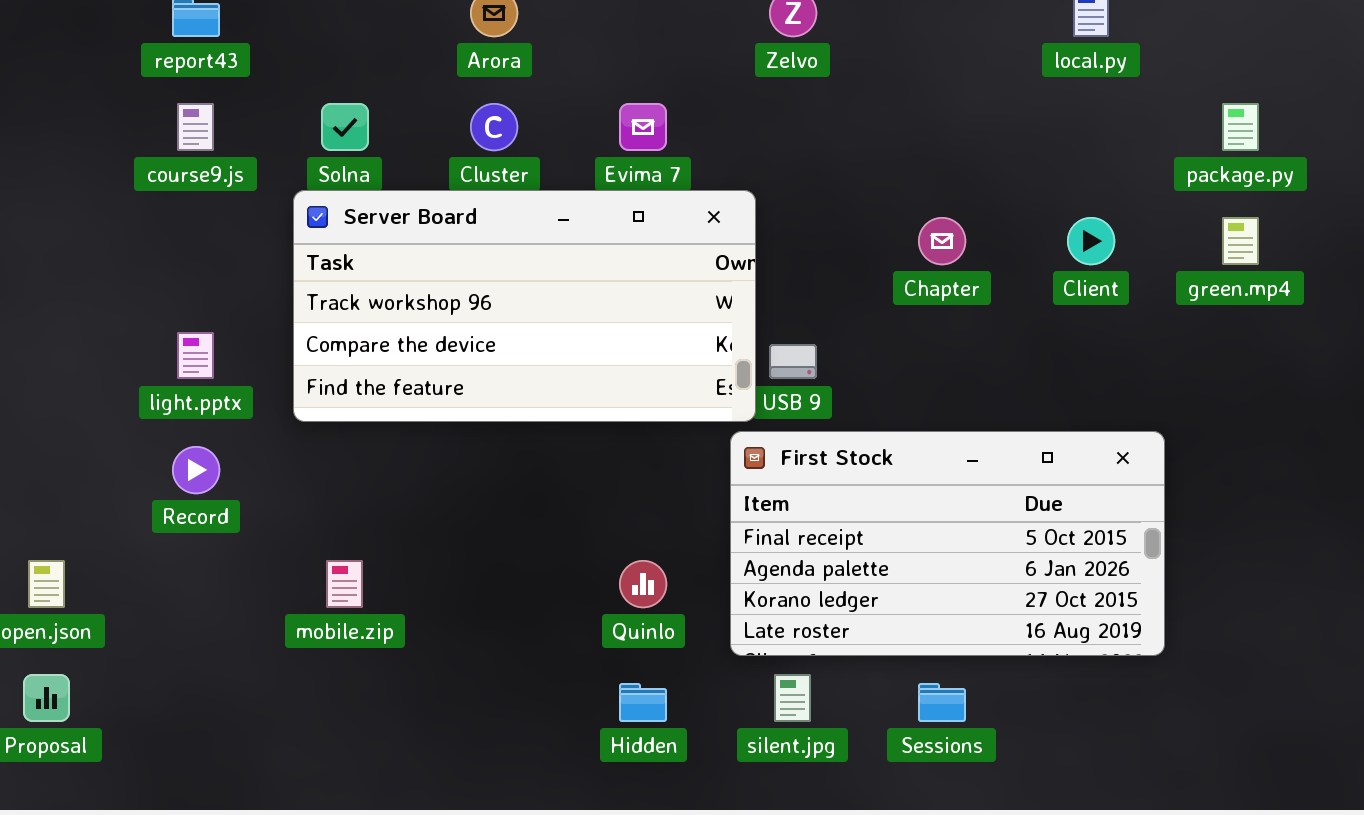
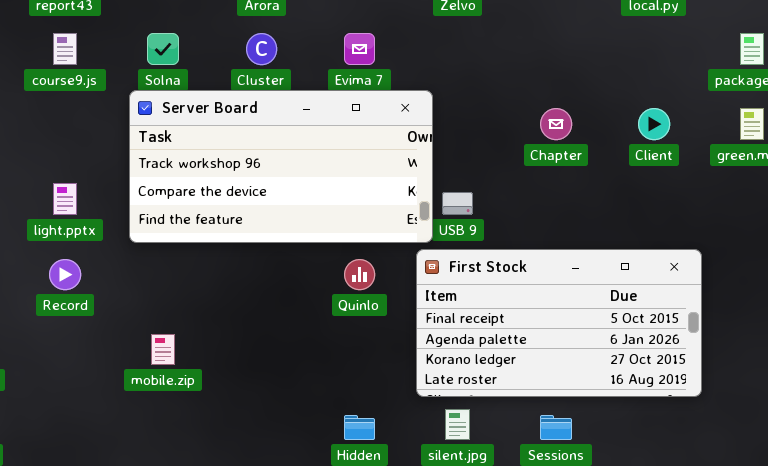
Quinlo: [619,560,667,608] -> [344,259,375,290], moved

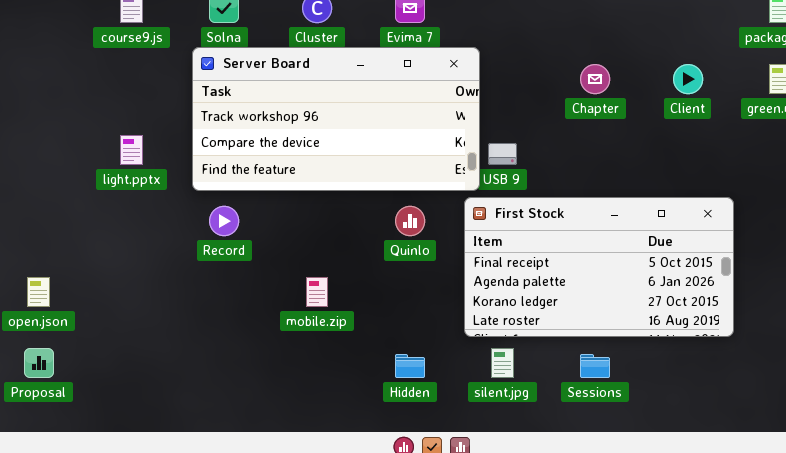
Record: [49,259,81,290] -> [209,206,239,236], moved
mobile.zip: [151,334,175,365] -> [306,277,328,307], moved

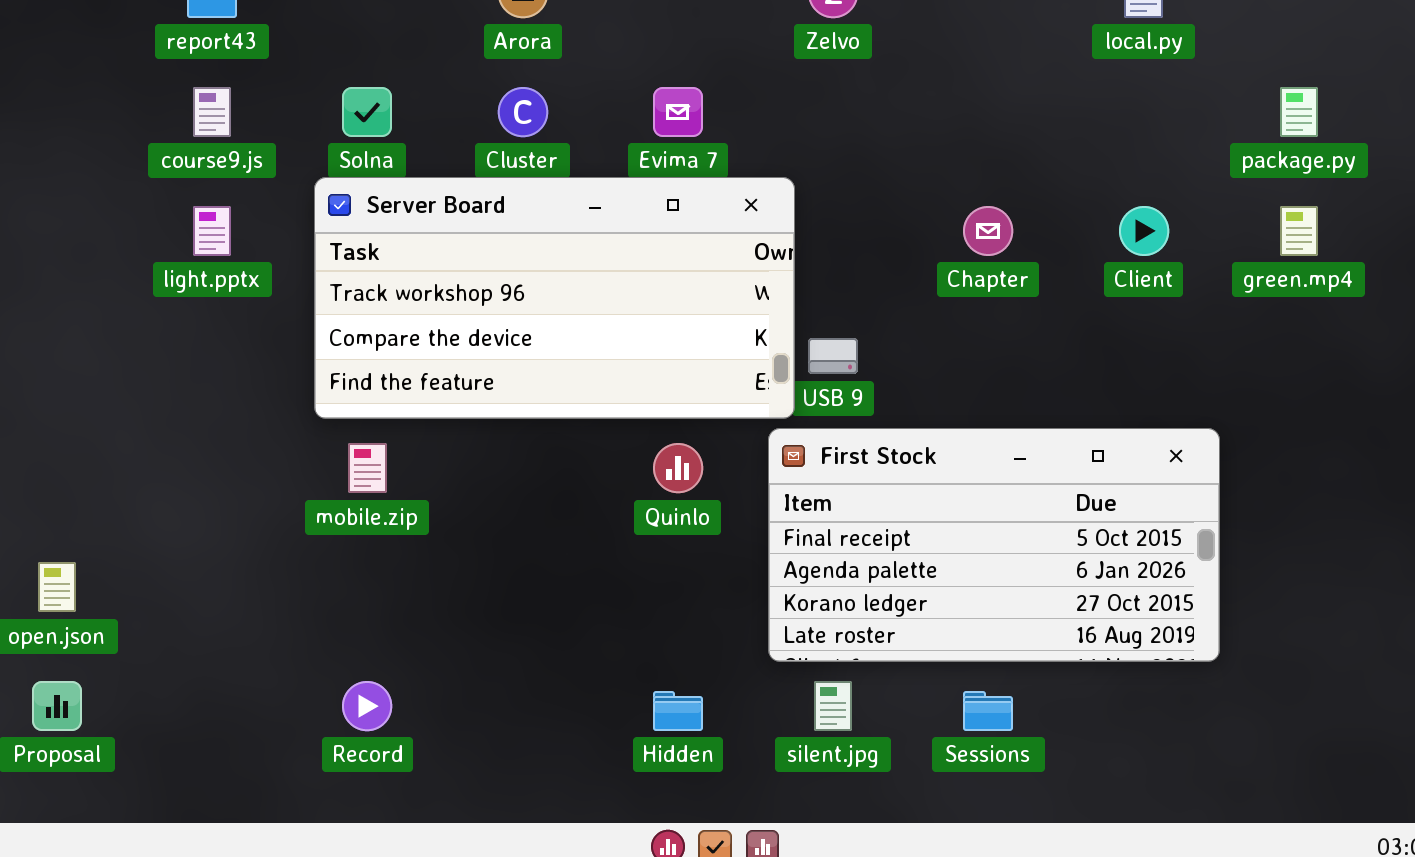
light.pptx: [120,135,143,165] -> [193,206,231,256], moved
Record: [209,206,239,236] -> [342,681,392,731], moved
mobile.zip: [306,277,328,307] -> [348,443,387,493], moved

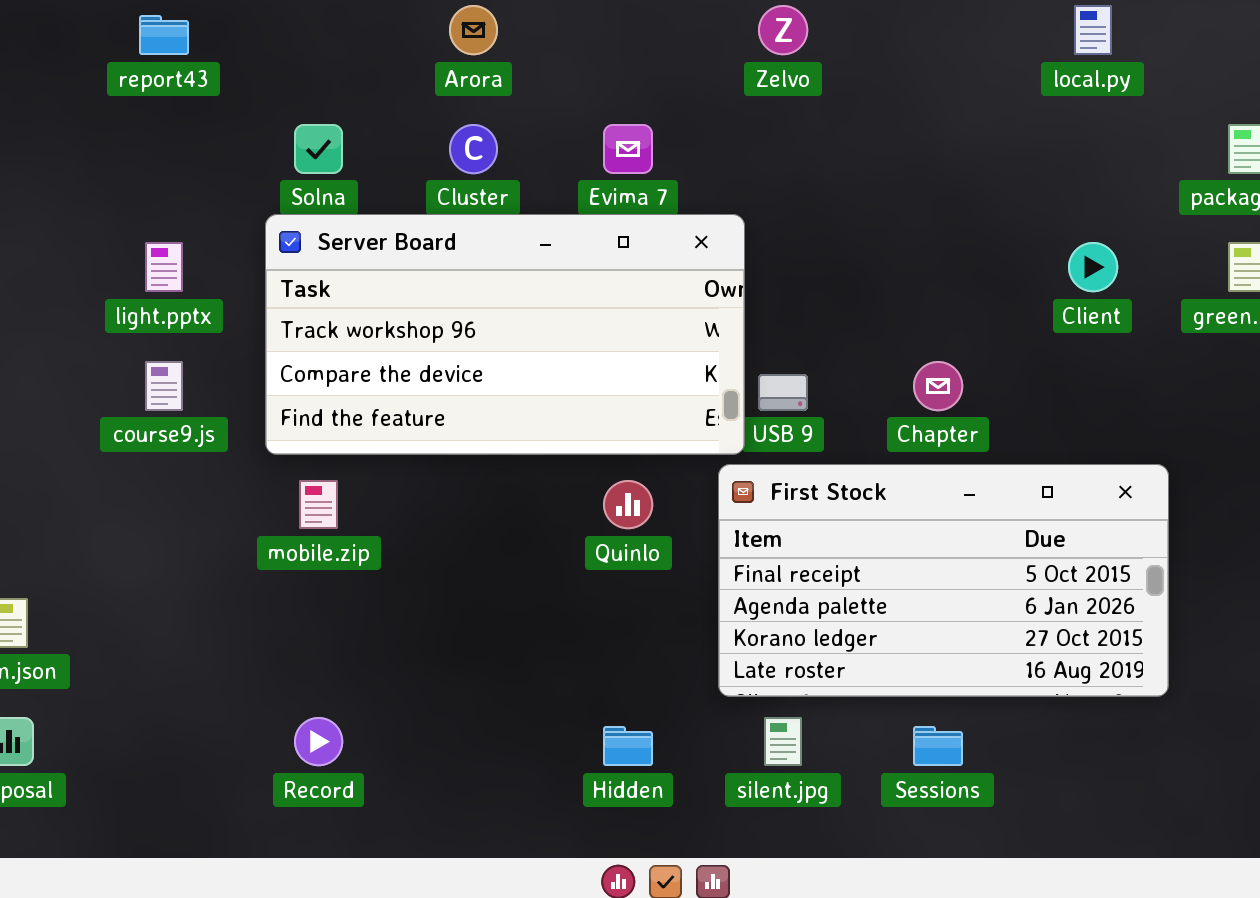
course9.js: [193,87,231,137] -> [145,361,183,411], moved
Chapter: [963,206,1013,256] -> [913,361,963,411], moved

